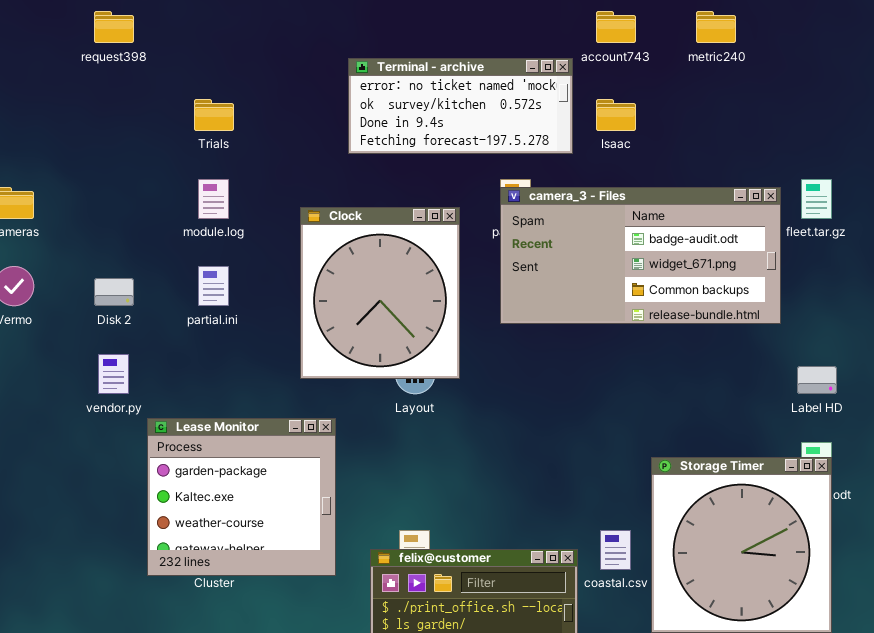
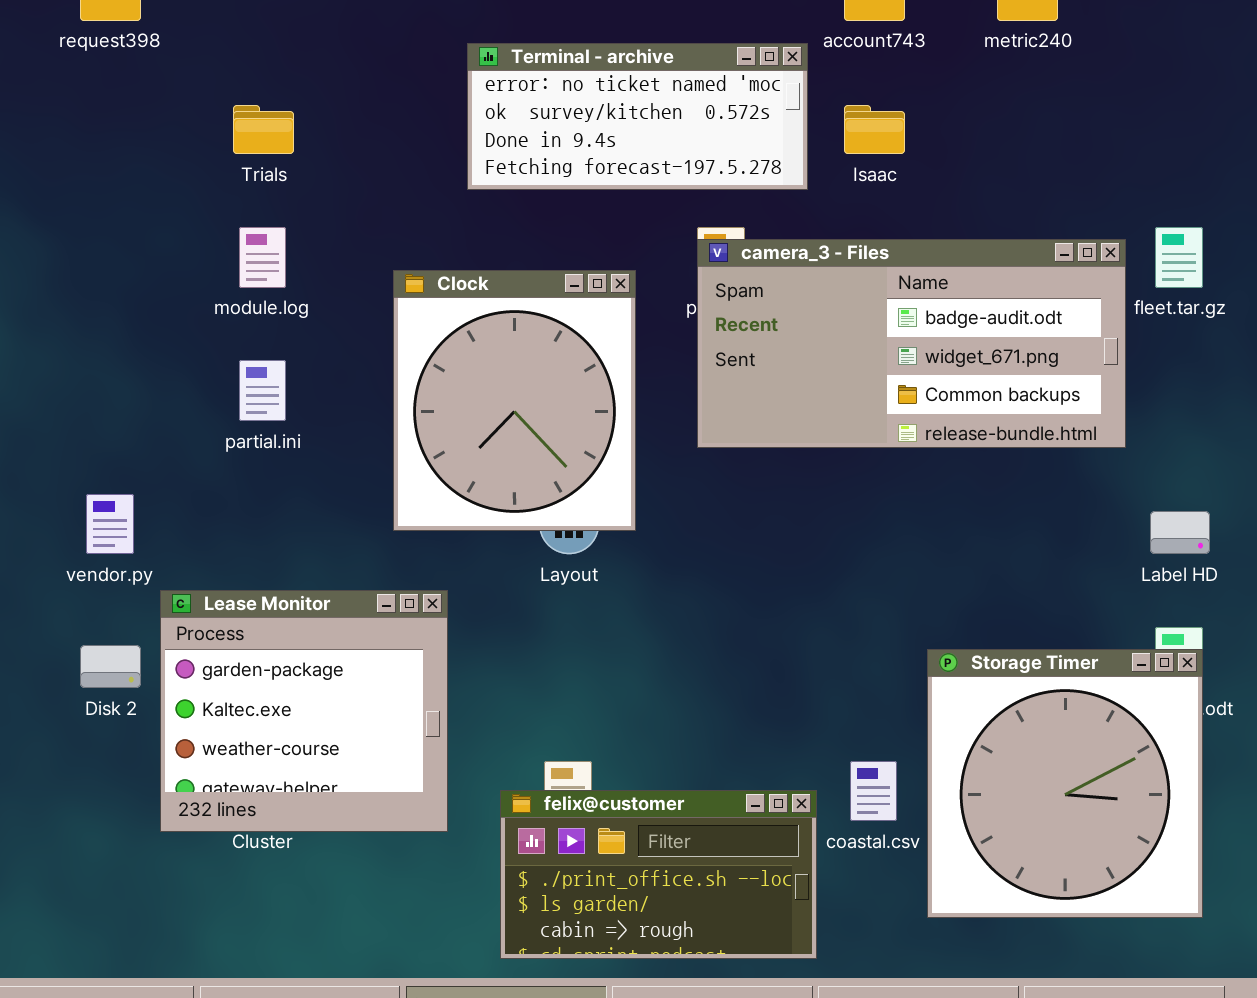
Disk 2: [94,278,134,306] -> [80,645,141,688], moved

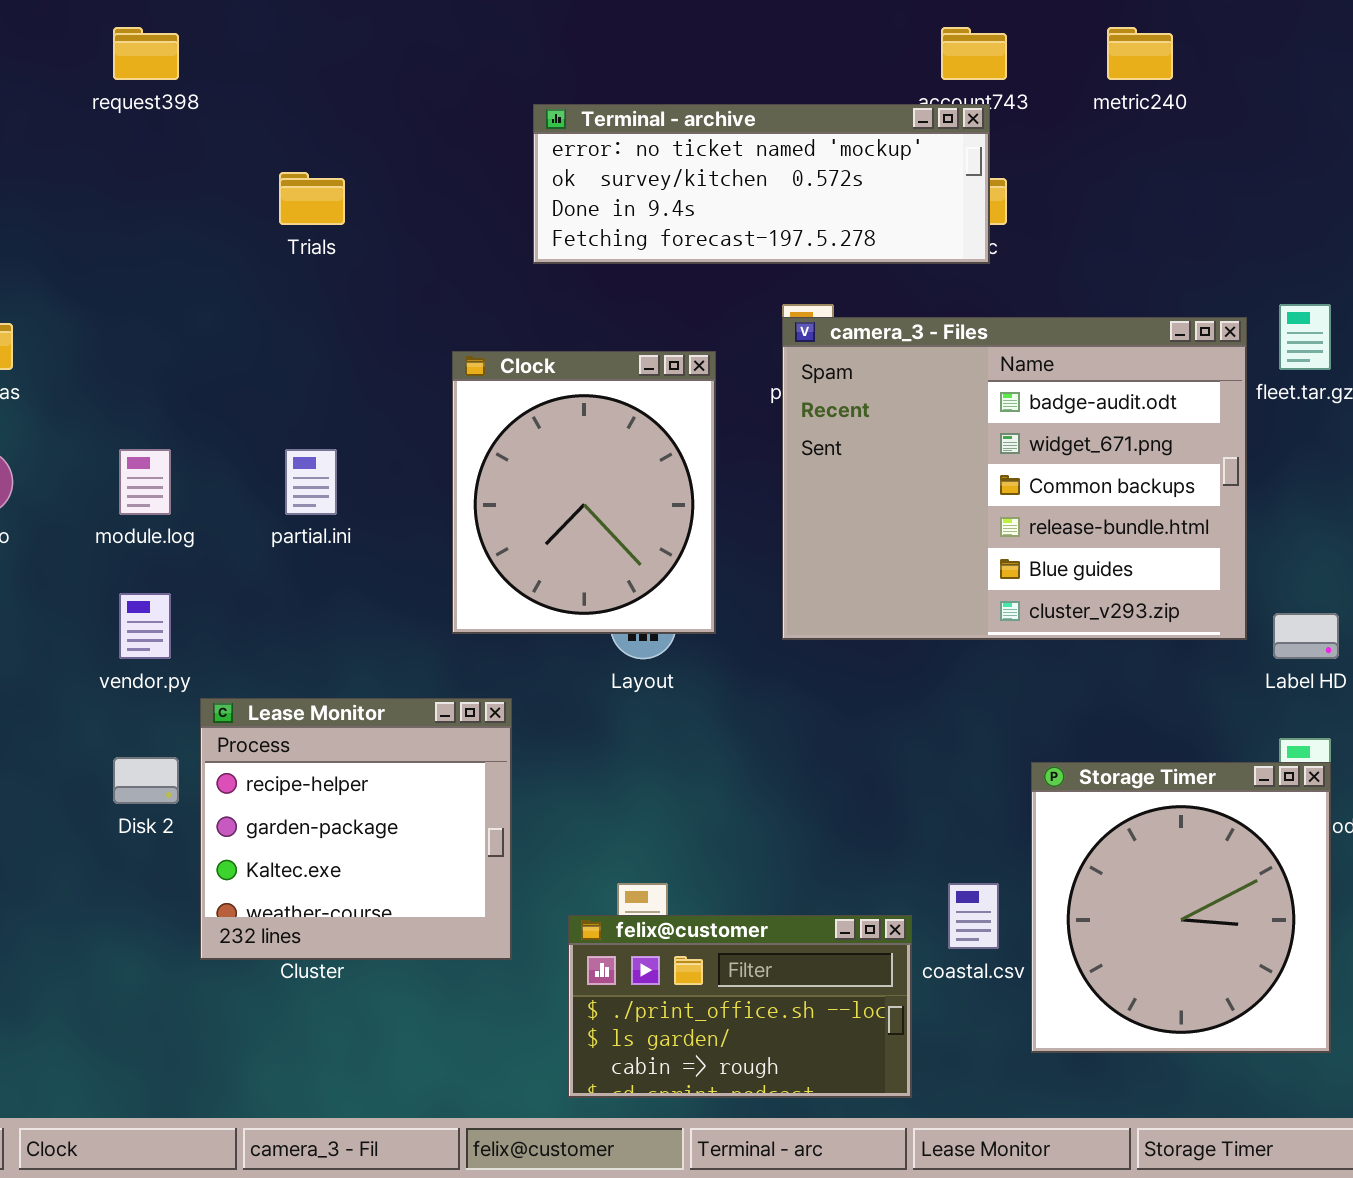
Terminal - archive: [467,43,808,190] -> [533,104,990,264], resized
module.log: [239,227,286,288] -> [119,449,171,515], moved
camera_3 - Files: [697,239,1126,448] -> [782,317,1247,640], resized
Lease Monitor: [160,590,448,832] -> [200,698,512,960], scrolled up 1 row

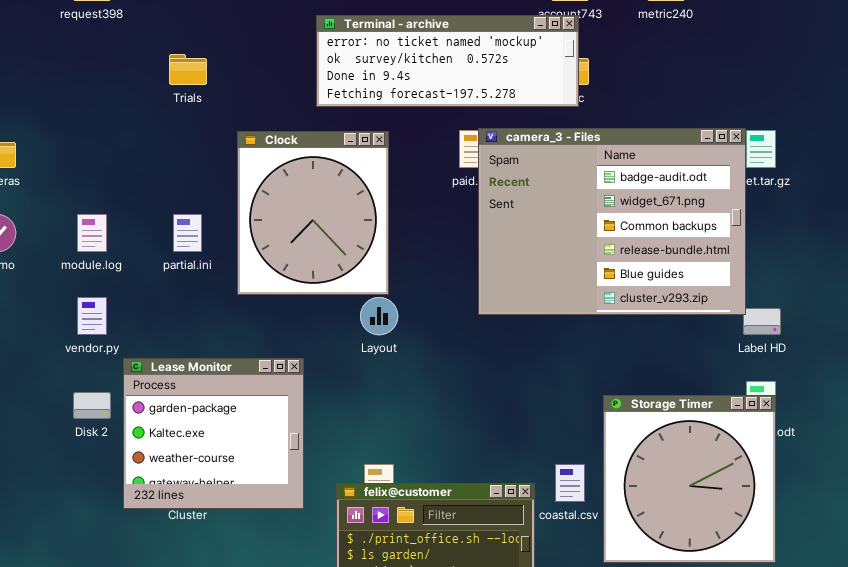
camera_3 - Files: [782,317,1247,640] -> [478,128,746,315], moved
Clock: [452,351,716,634] -> [237,131,389,295], moved
Lease Monitor: [200,698,512,960] -> [123,358,304,509], scrolled down 1 row

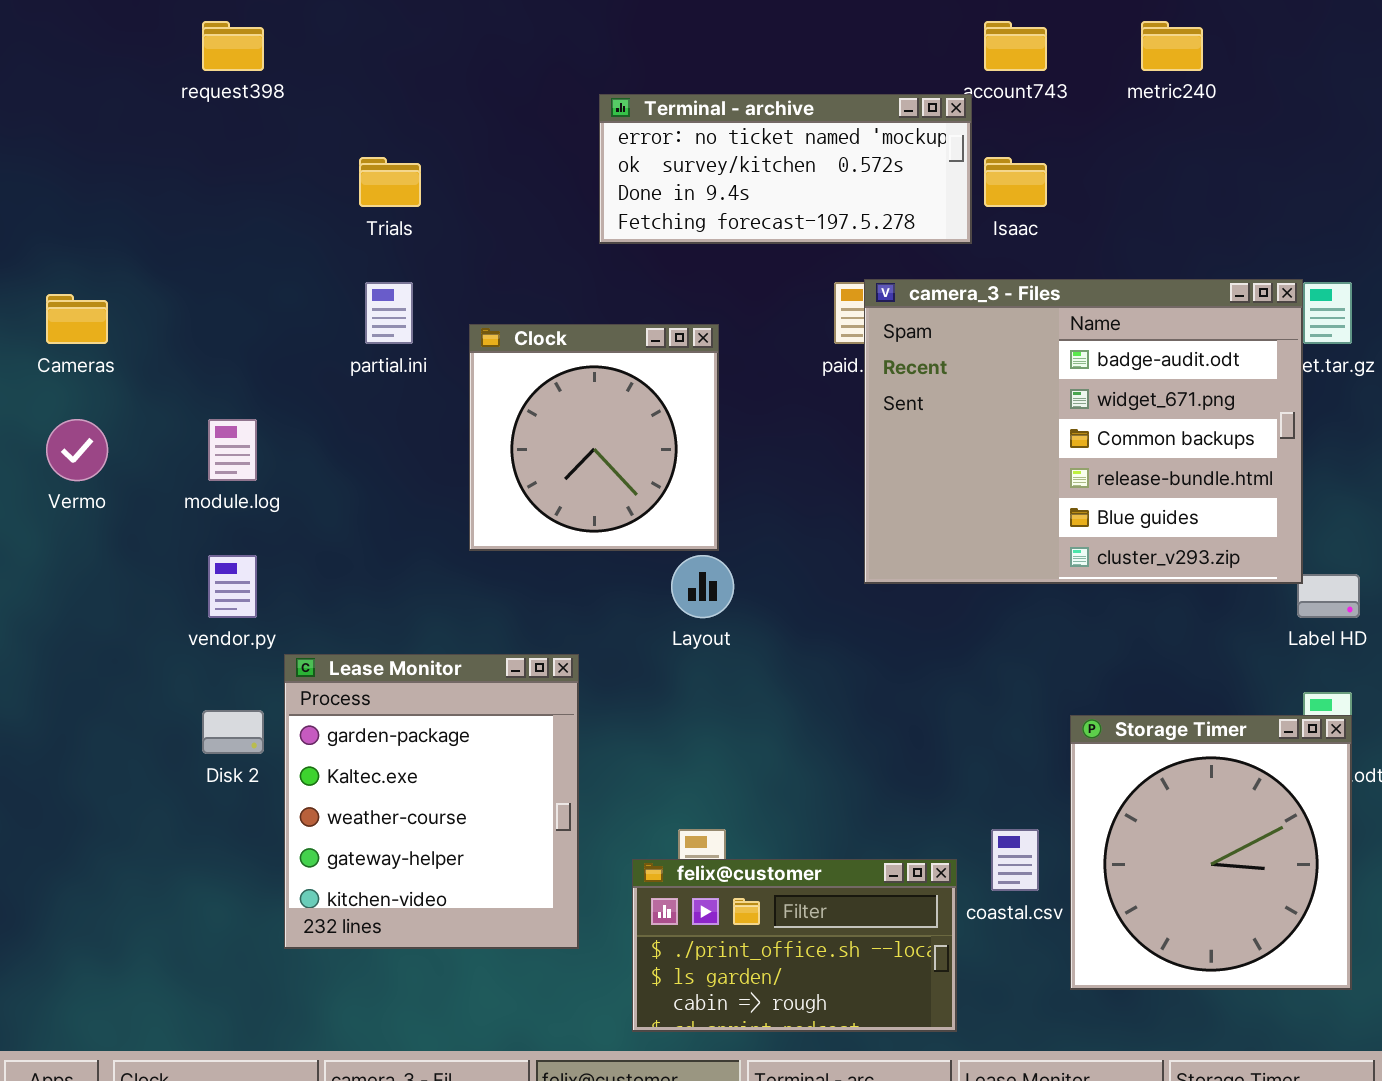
Terminal - archive: [316,15,579,107] -> [599,94,972,244], resized
Clock: [237,131,389,295] -> [469,324,719,551], resized
partial.ini: [173,214,202,252] -> [365,282,413,344], moved
Lease Monitor: [123,358,304,509] -> [284,654,579,949], resized

